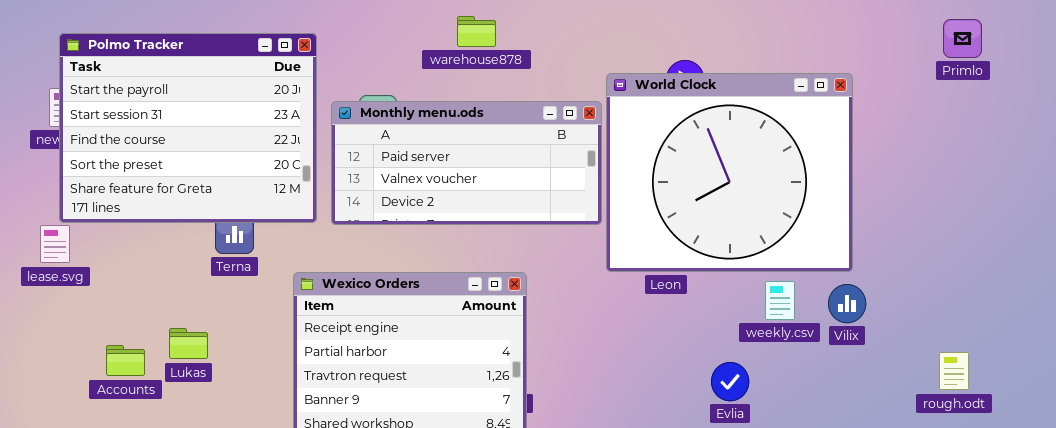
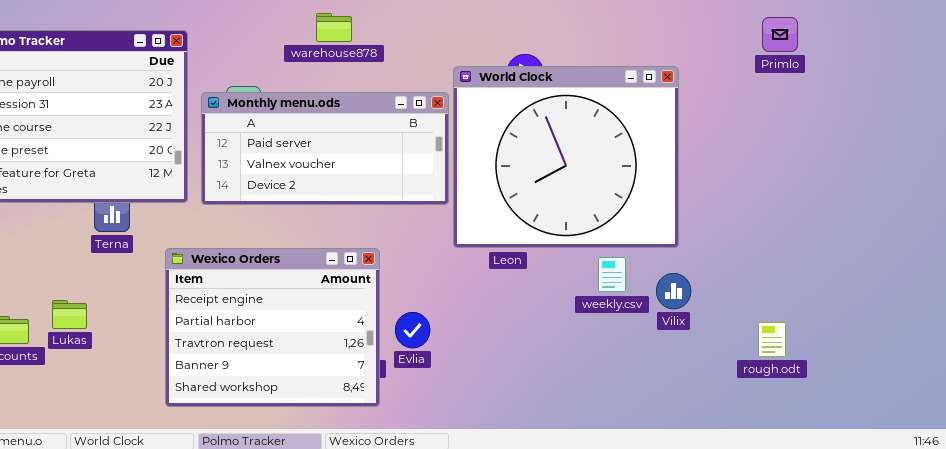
Vilix: [828,284,866,323] -> [656,273,691,309], moved
Evlia: [711,362,749,401] -> [395,312,430,348], moved

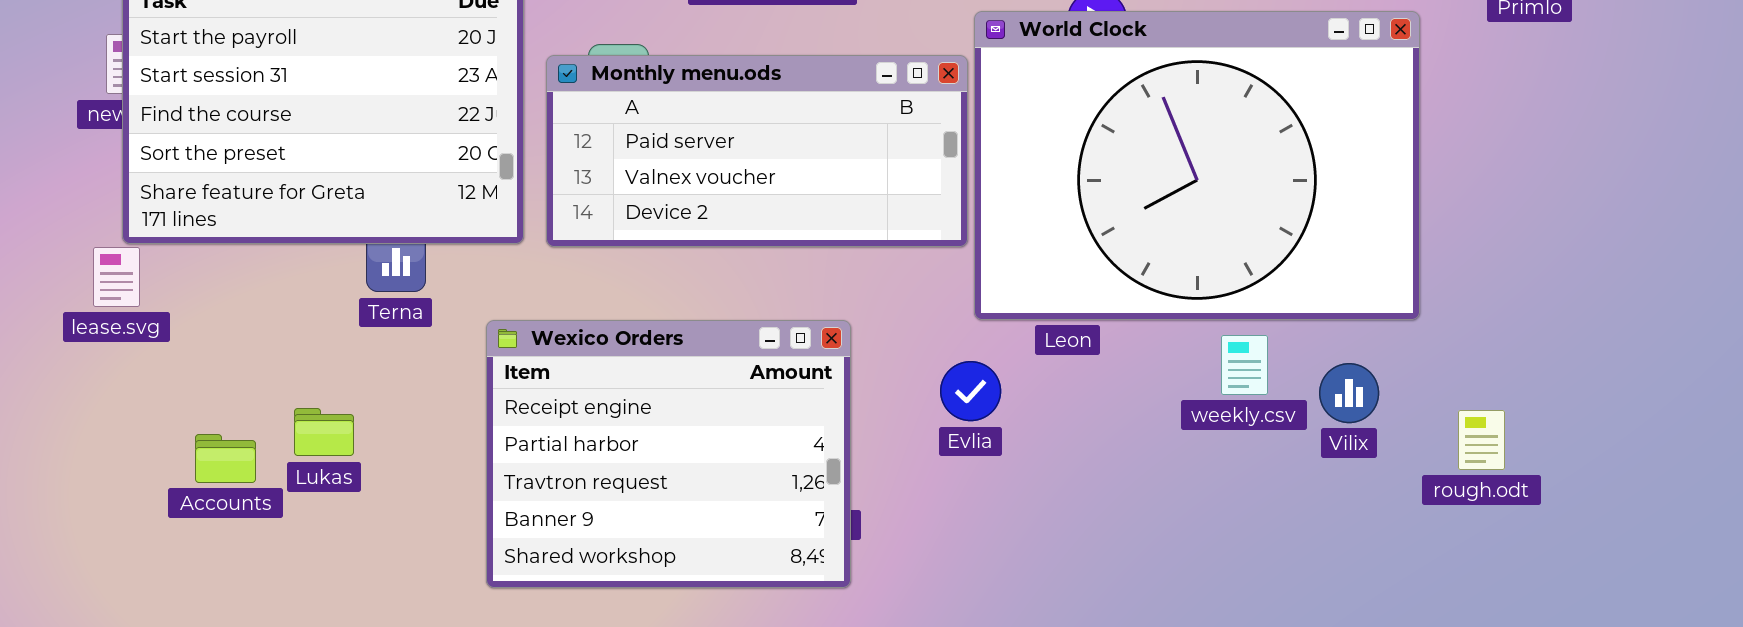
World Clock: [453,66,679,248] -> [974,11,1420,320], resized
Evlia: [395,312,430,348] -> [940,361,1001,421], moved
rough.odt: [758,322,786,357] -> [1458,410,1505,470], moved

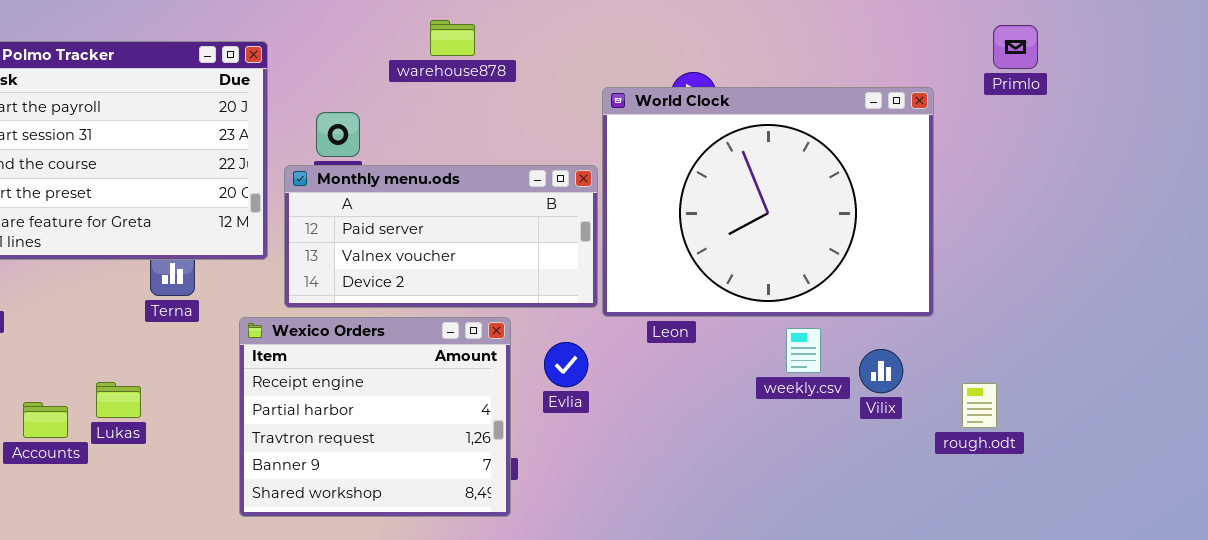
Monthly menu.ods: [546,55,968,247] -> [284,165,598,308], moved
Evlia: [940,361,1001,421] -> [544,342,588,387], moved

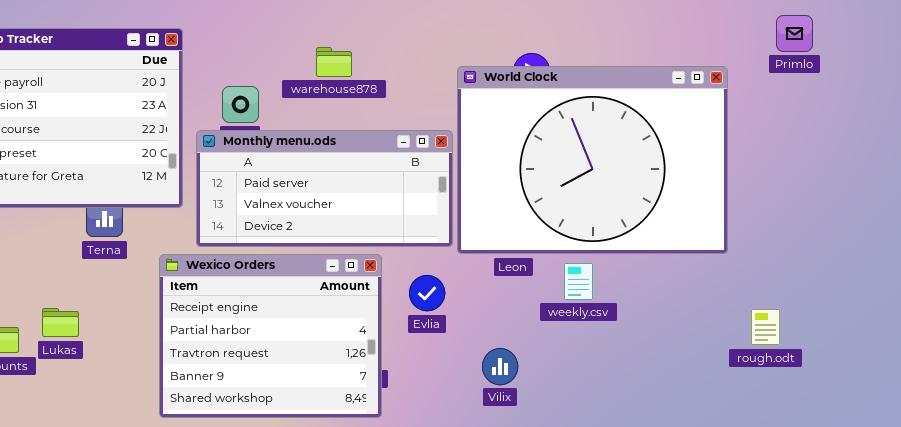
warehouse878: [430,20,475,56] -> [316,47,352,77], moved
weekly.csv: [786,328,821,373] -> [564,263,593,300], moved
Vilix: [859,349,903,393] -> [482,348,518,385], moved

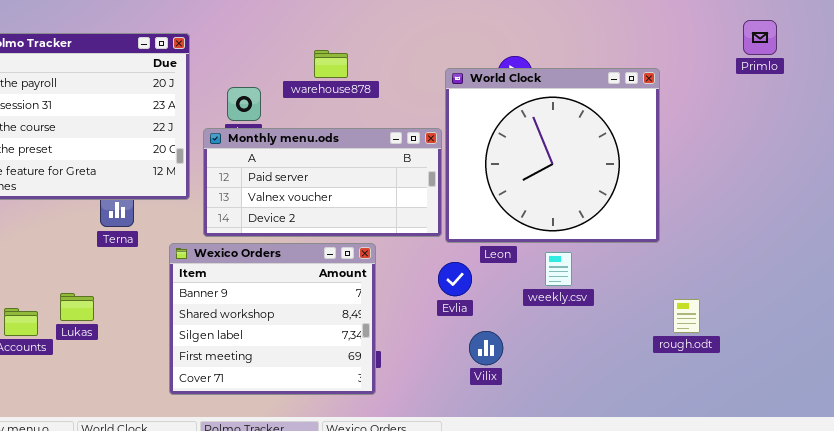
World Clock: [457,66,728,254] -> [445,68,660,243], resized
Wexico Orders: [159,254,382,418] -> [169,243,376,395], scrolled down 3 rows
Evlia: [409,275,445,311] -> [438,262,472,296], moved
rough.odt: [751,309,780,345] -> [673,299,700,333], moved

